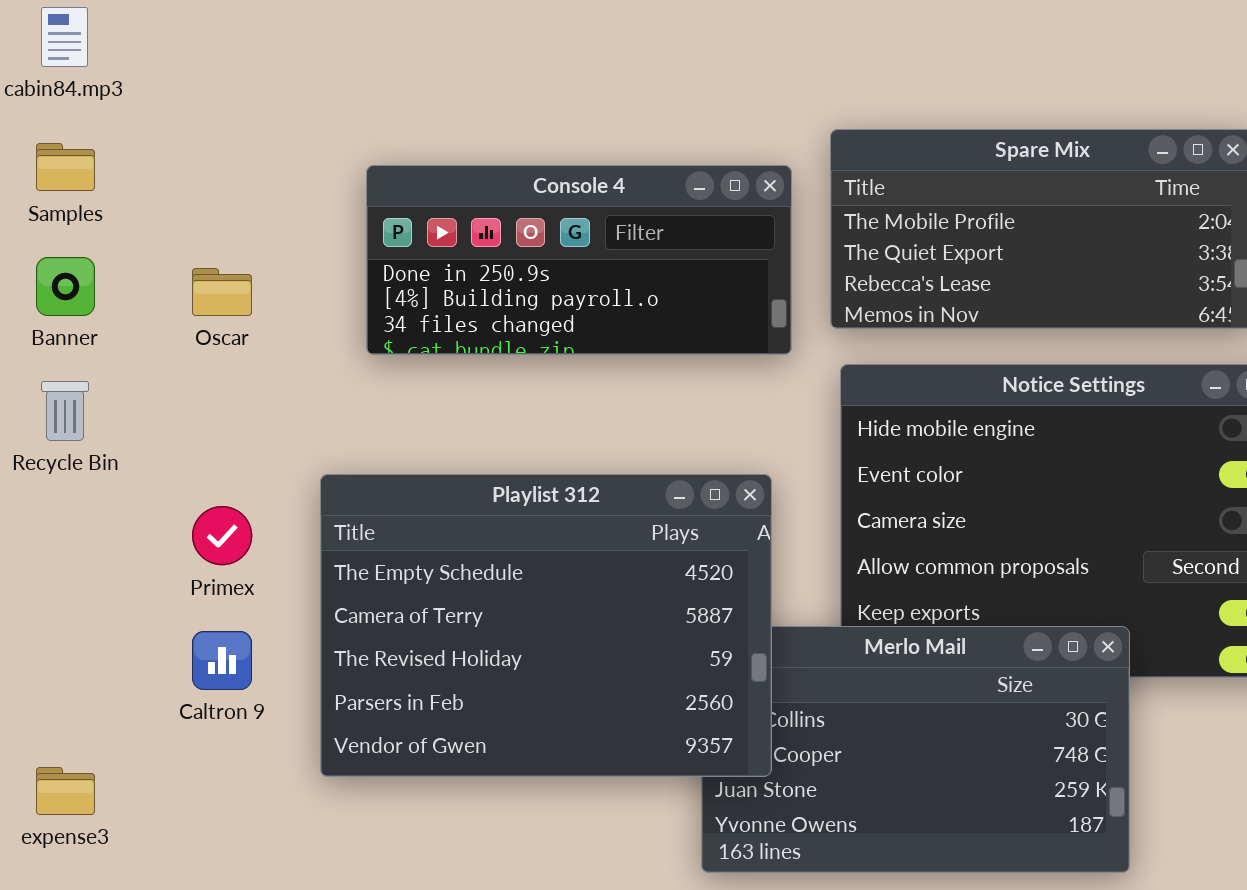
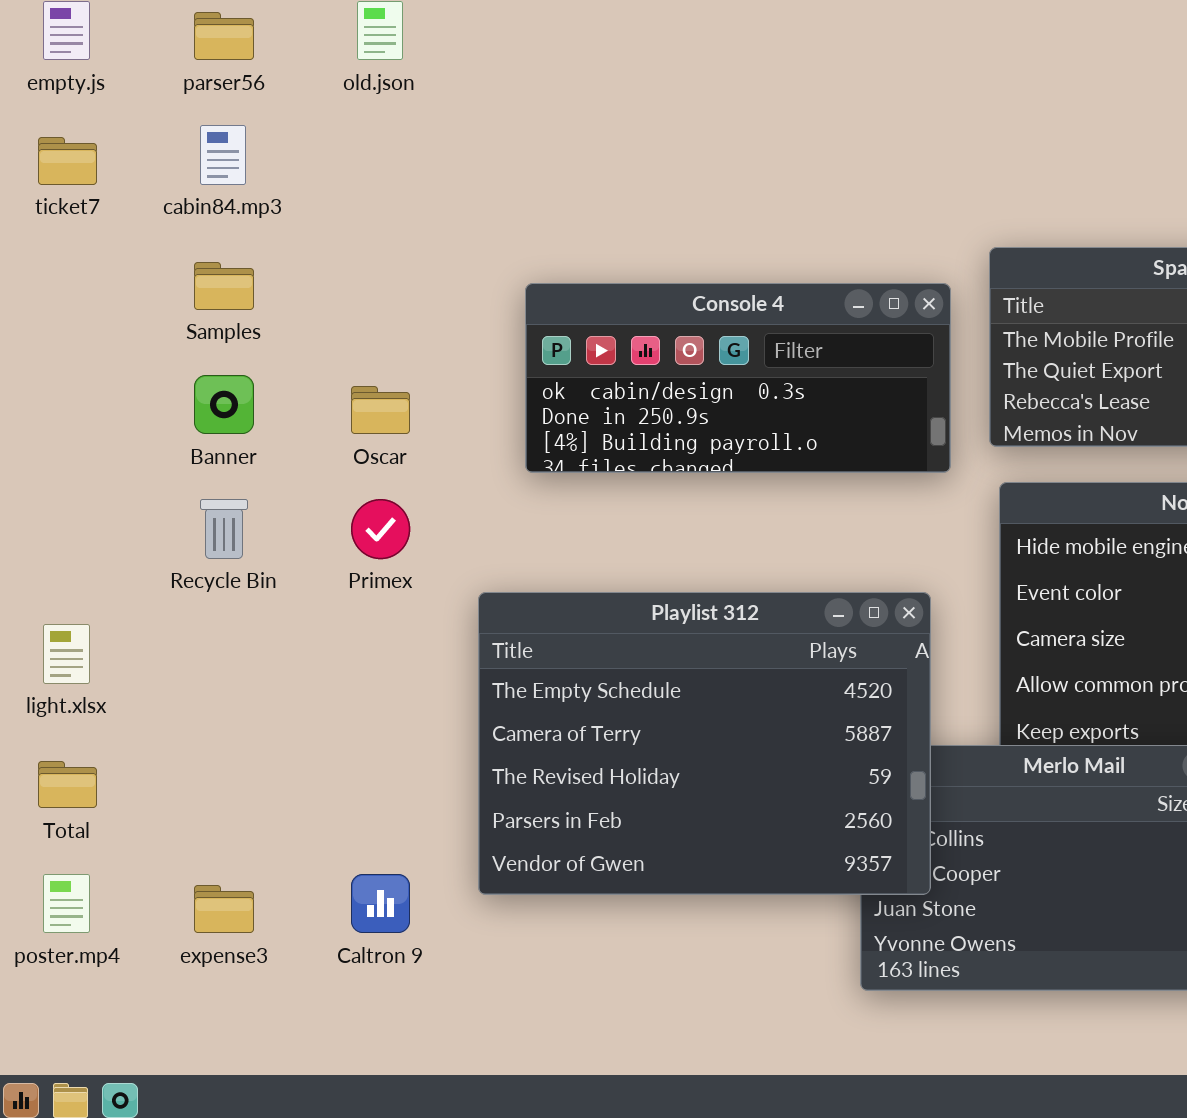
Console 4: [366,165,792,355] -> [525,283,951,473], scrolled up 1 row
Primex: [192,506,252,565] -> [351,499,410,559], moved
Caltron 9: [192,631,252,690] -> [351,874,410,933], moved

